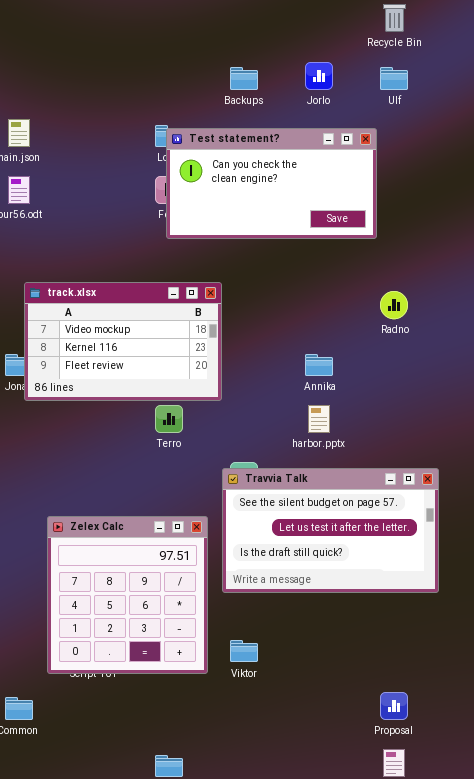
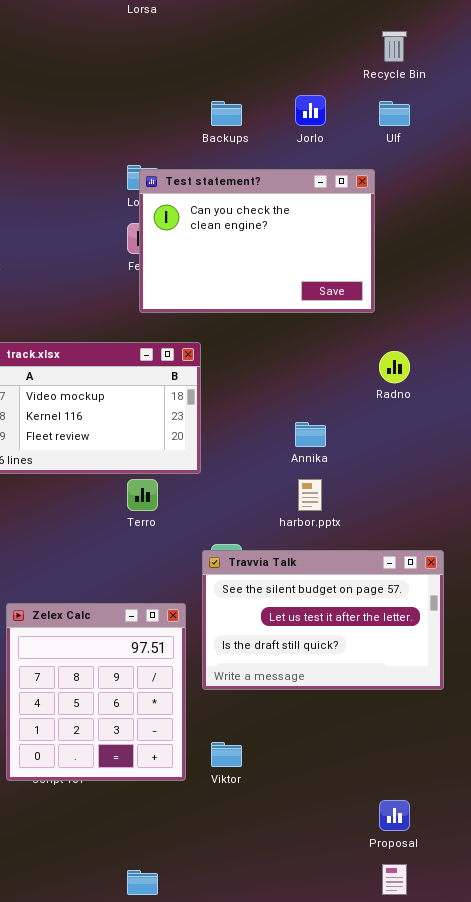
Test statement?: [166,128,377,239] -> [139,169,375,313], resized

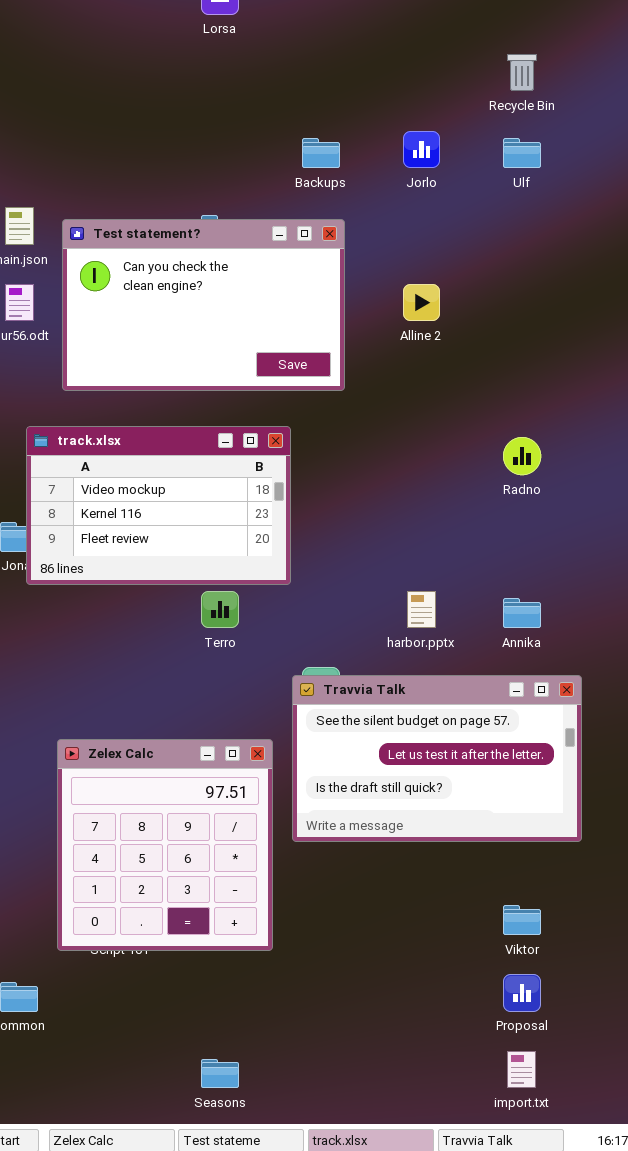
Test statement?: [139,169,375,313] -> [62,219,345,391], moved
Annika: [295,422,326,447] -> [503,598,541,628], moved
Viktor: [211,742,242,767] -> [503,905,541,935], moved

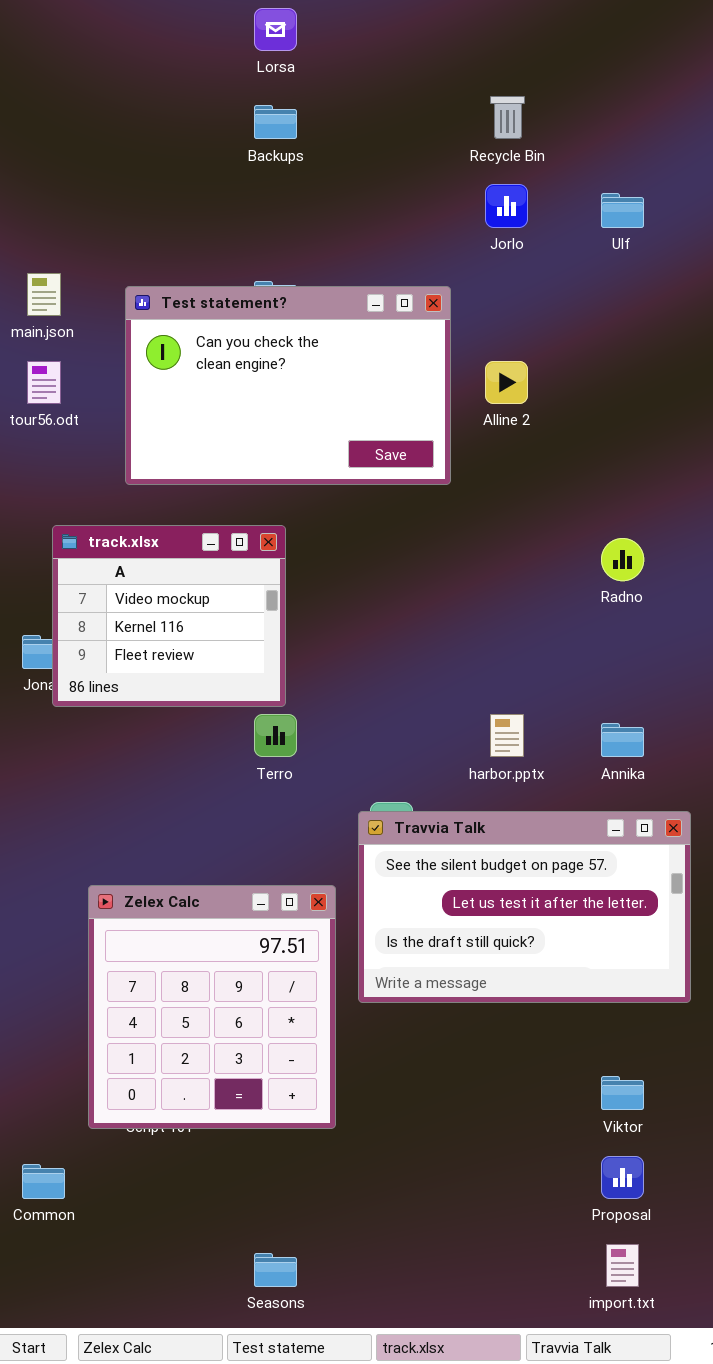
Recycle Bin: [507,54,537,91] -> [490,96,525,139], moved
Backups: [302,138,340,168] -> [254,105,297,139], moved
Test statement?: [62,219,345,391] -> [125,286,451,485], moved
track.xlsx: [26,426,291,585] -> [52,525,286,707], resized

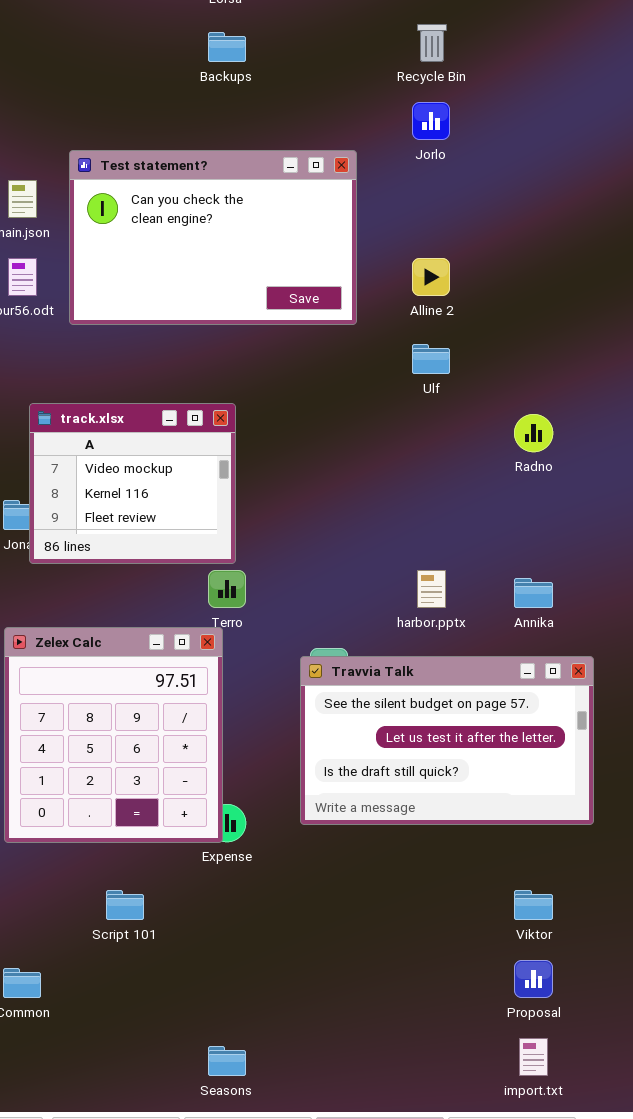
Ulf: [601,193,644,228] -> [412,344,450,374], moved
Test statement?: [125,286,451,485] -> [69,150,357,325], moved
Zelex Calc: [88,885,336,1129] -> [4,627,223,843], moved

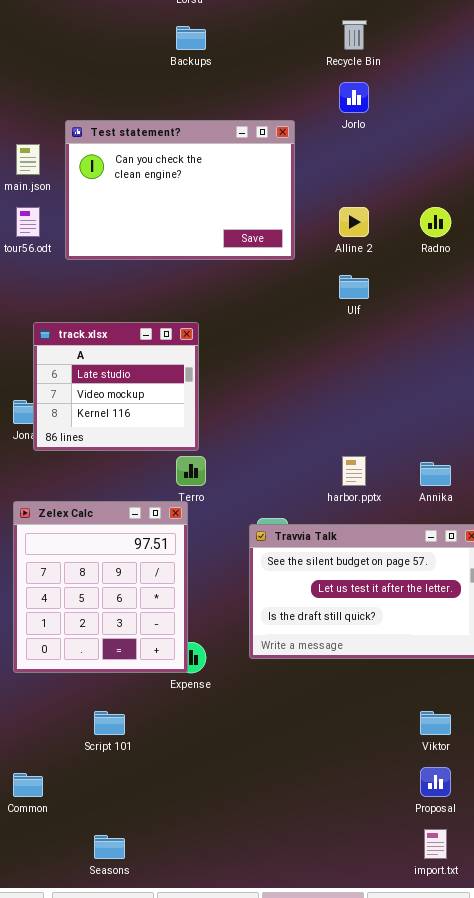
track.xlsx: [29,403,236,564] -> [33,322,199,451], scrolled up 1 row
Radno: [514,414,553,452] -> [420,207,451,237], moved
Seasons: [208,1046,246,1076] -> [94,835,125,859], moved

